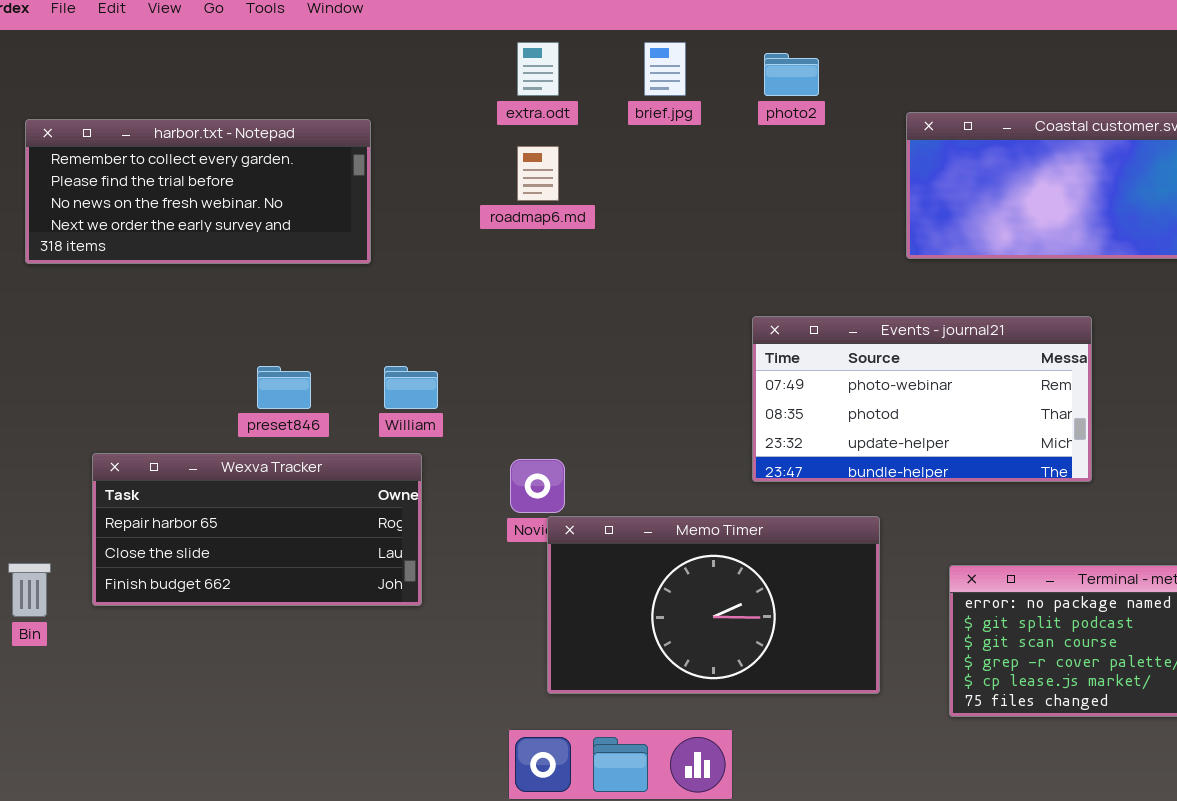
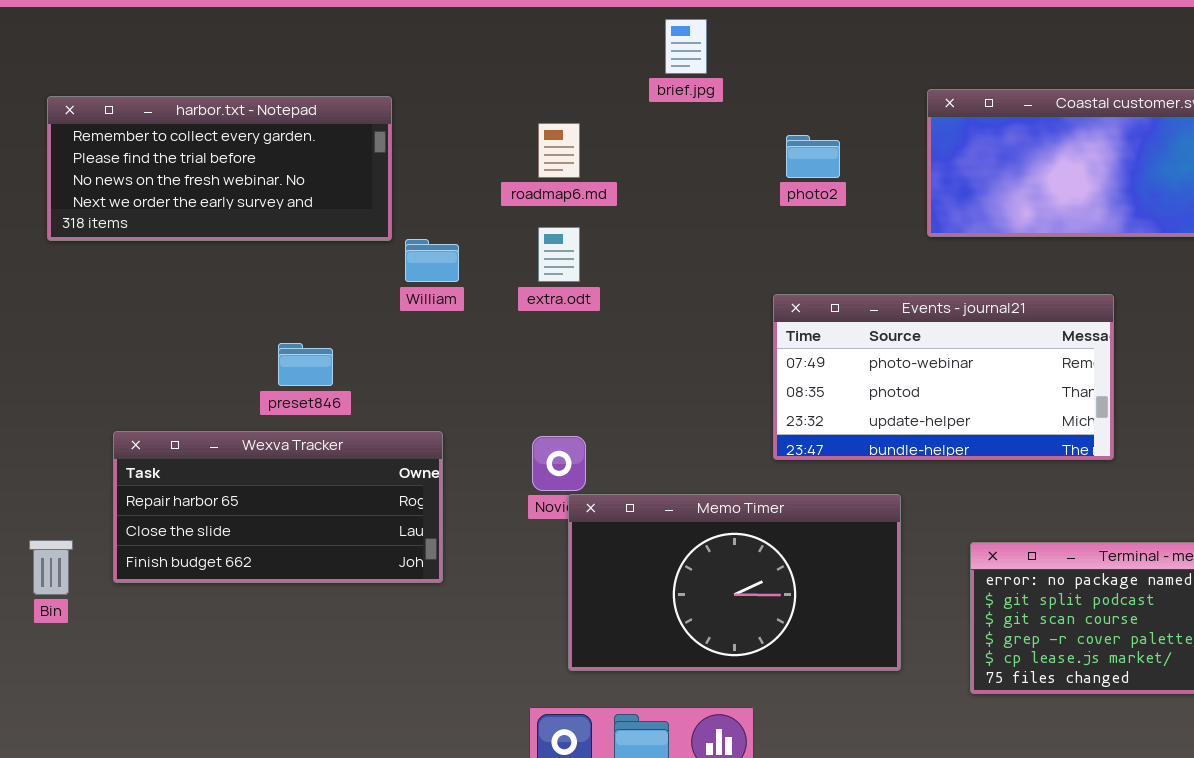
extra.odt: [517,42,559,96] -> [538,227,580,282], moved
photo2: [764,53,819,96] -> [786,135,840,178], moved
William: [384,366,438,409] -> [405,239,459,282], moved

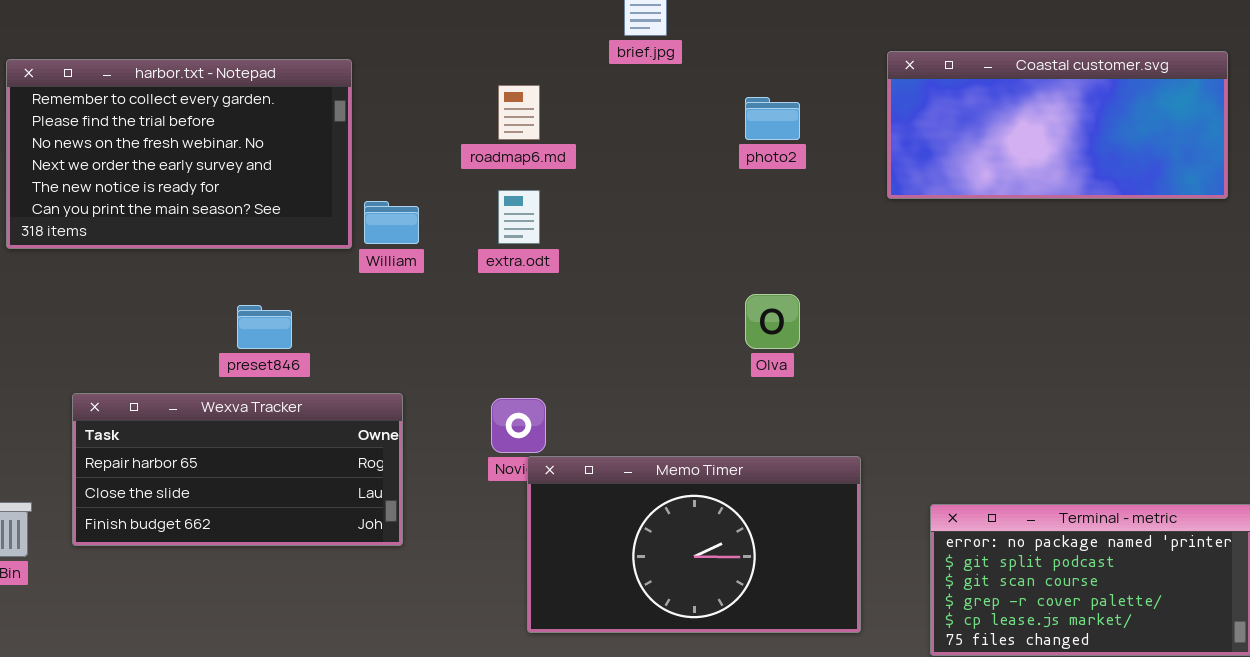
harbor.txt - Notepad: [47,96,392,241] -> [6,59,352,249], resized
Events - journal21: [773,294,1114,460] -> none, closed

